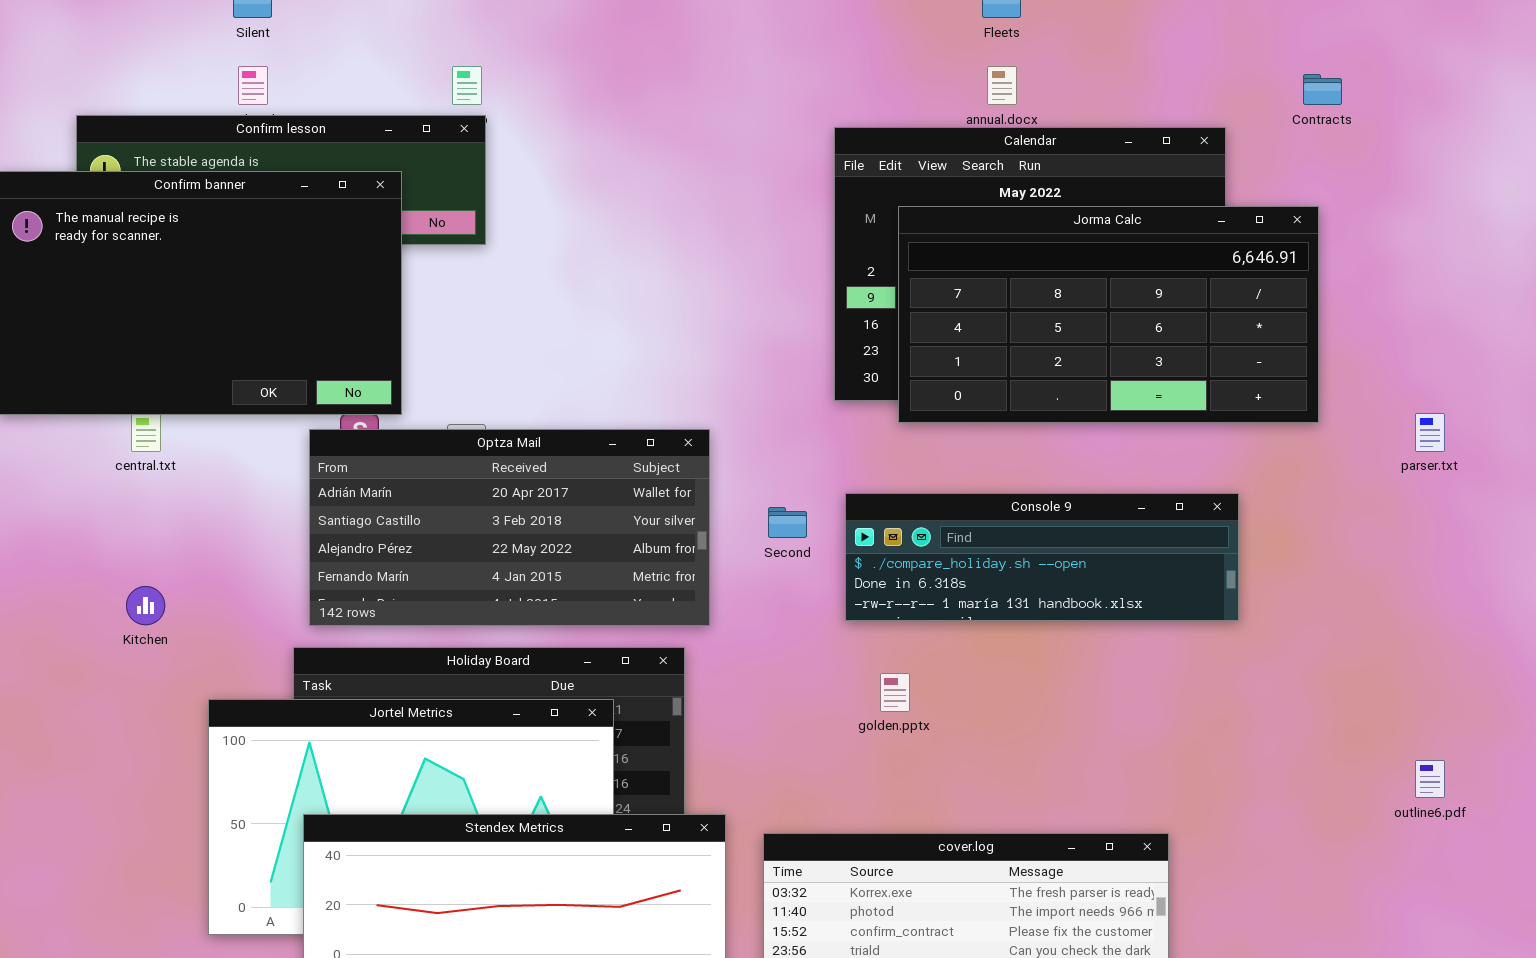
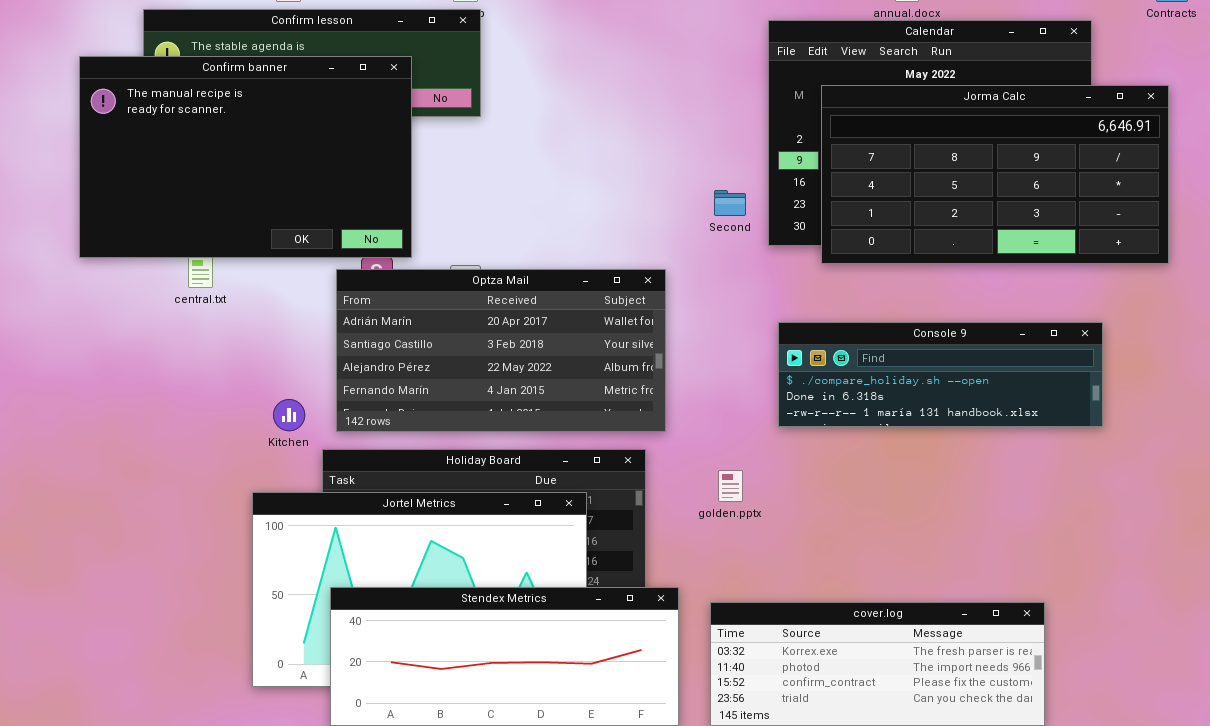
Second: [768,507,807,538] -> [714,190,746,216], moved
Kitchen: [126,586,165,625] -> [273,399,305,431], moved
golden.pptx: [880,673,910,712] -> [718,470,743,502], moved

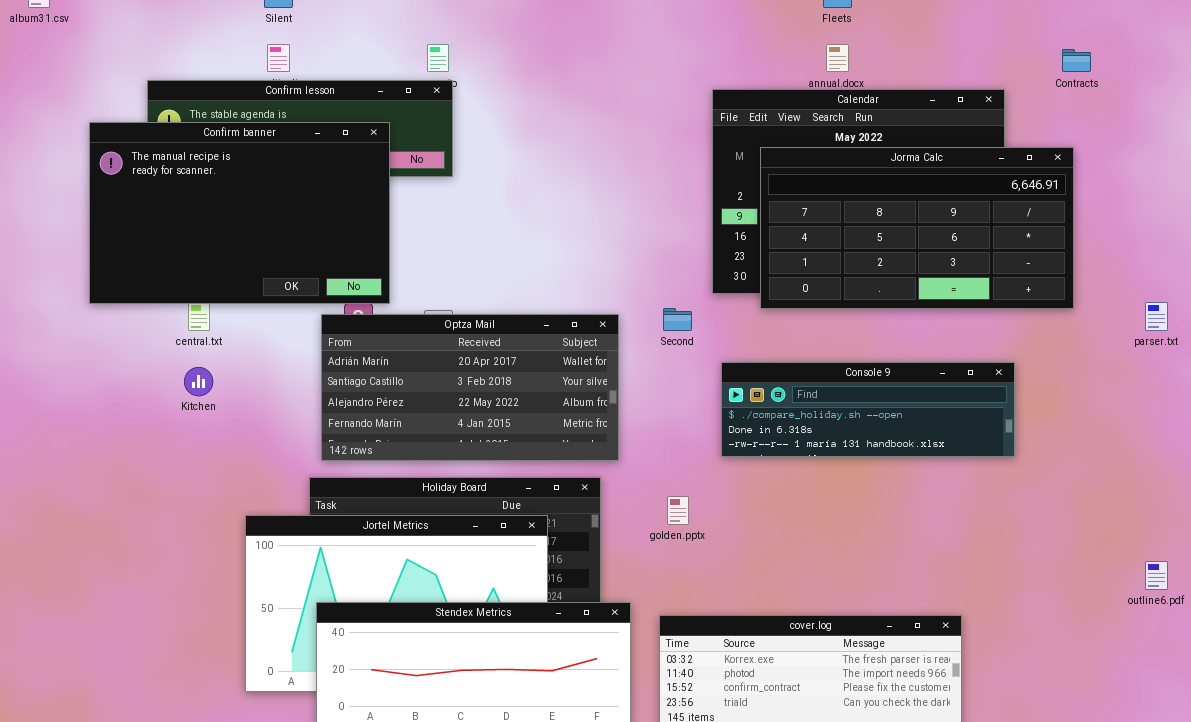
Second: [714,190,746,216] -> [663,308,692,331], moved
Kitchen: [273,399,305,431] -> [184,367,213,396], moved

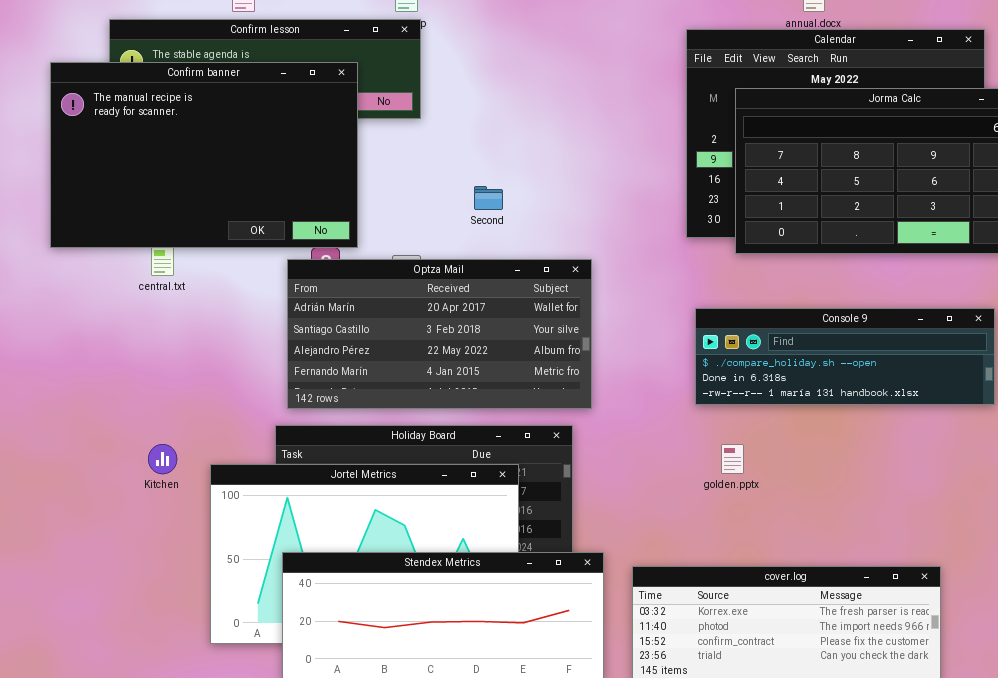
Second: [663,308,692,331] -> [474,186,503,210], moved
Kitchen: [184,367,213,396] -> [148,444,177,474], moved
golden.pptx: [667,496,689,525] -> [721,444,744,474], moved

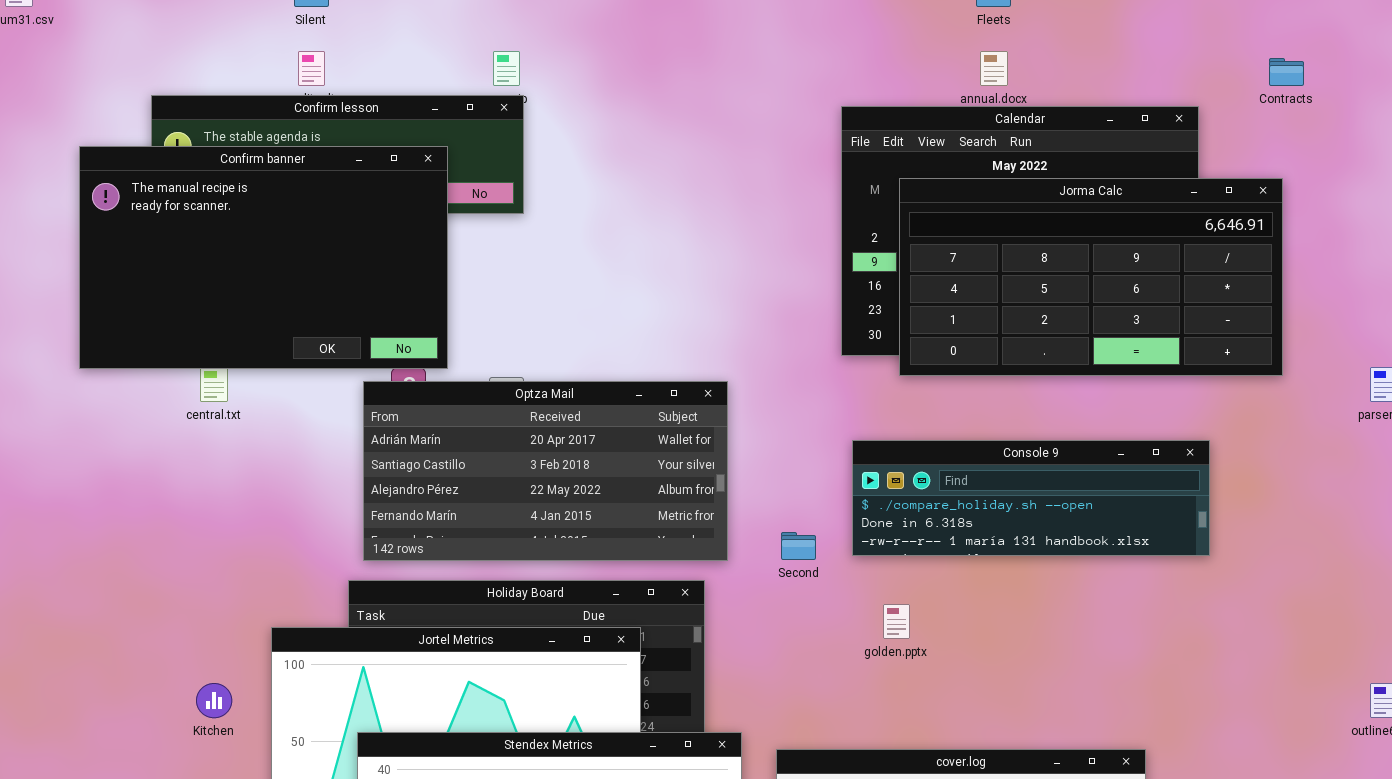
Second: [474,186,503,210] -> [781,532,816,560], moved
Kitchen: [148,444,177,474] -> [196,683,232,718], moved

